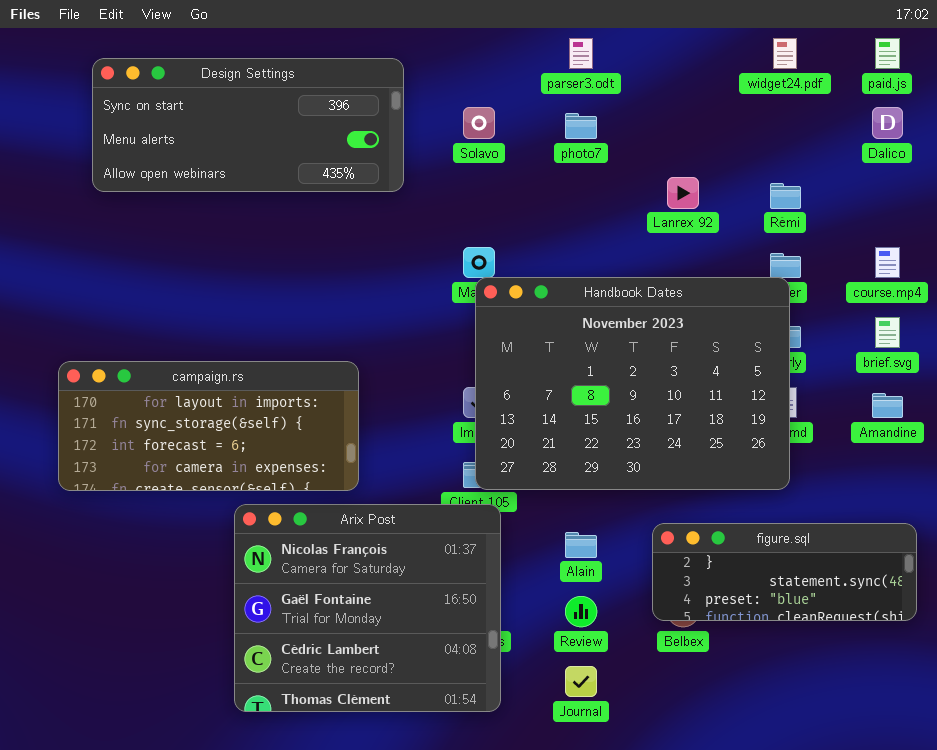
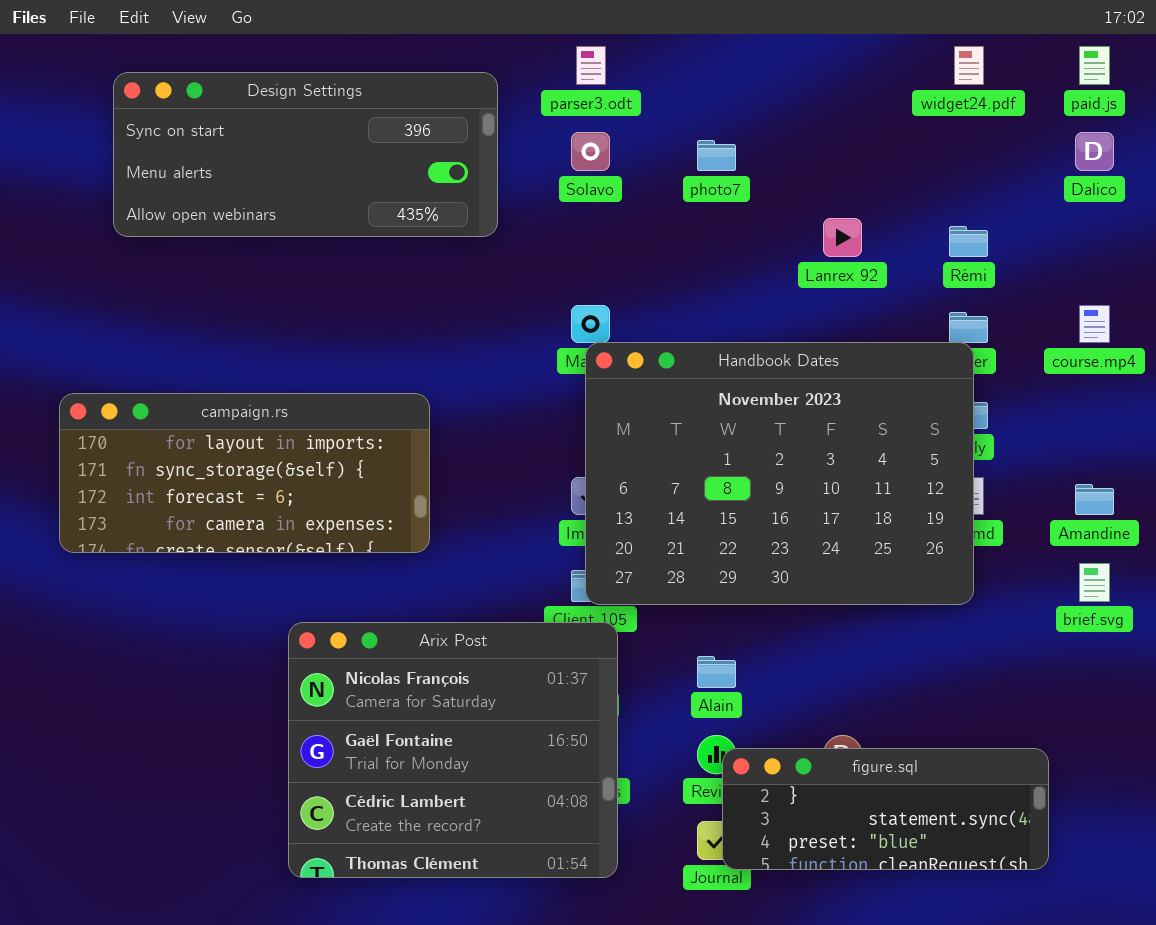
parser3.odt: [569,38,593,69] -> [576,46,606,85], moved
brief.svg: [875,317,900,348] -> [1079,563,1110,602], moved
campaign.rs: [58,361,359,491] -> [59,393,430,553], moved
figure.sql: [652,523,917,621] -> [722,748,1049,870], moved

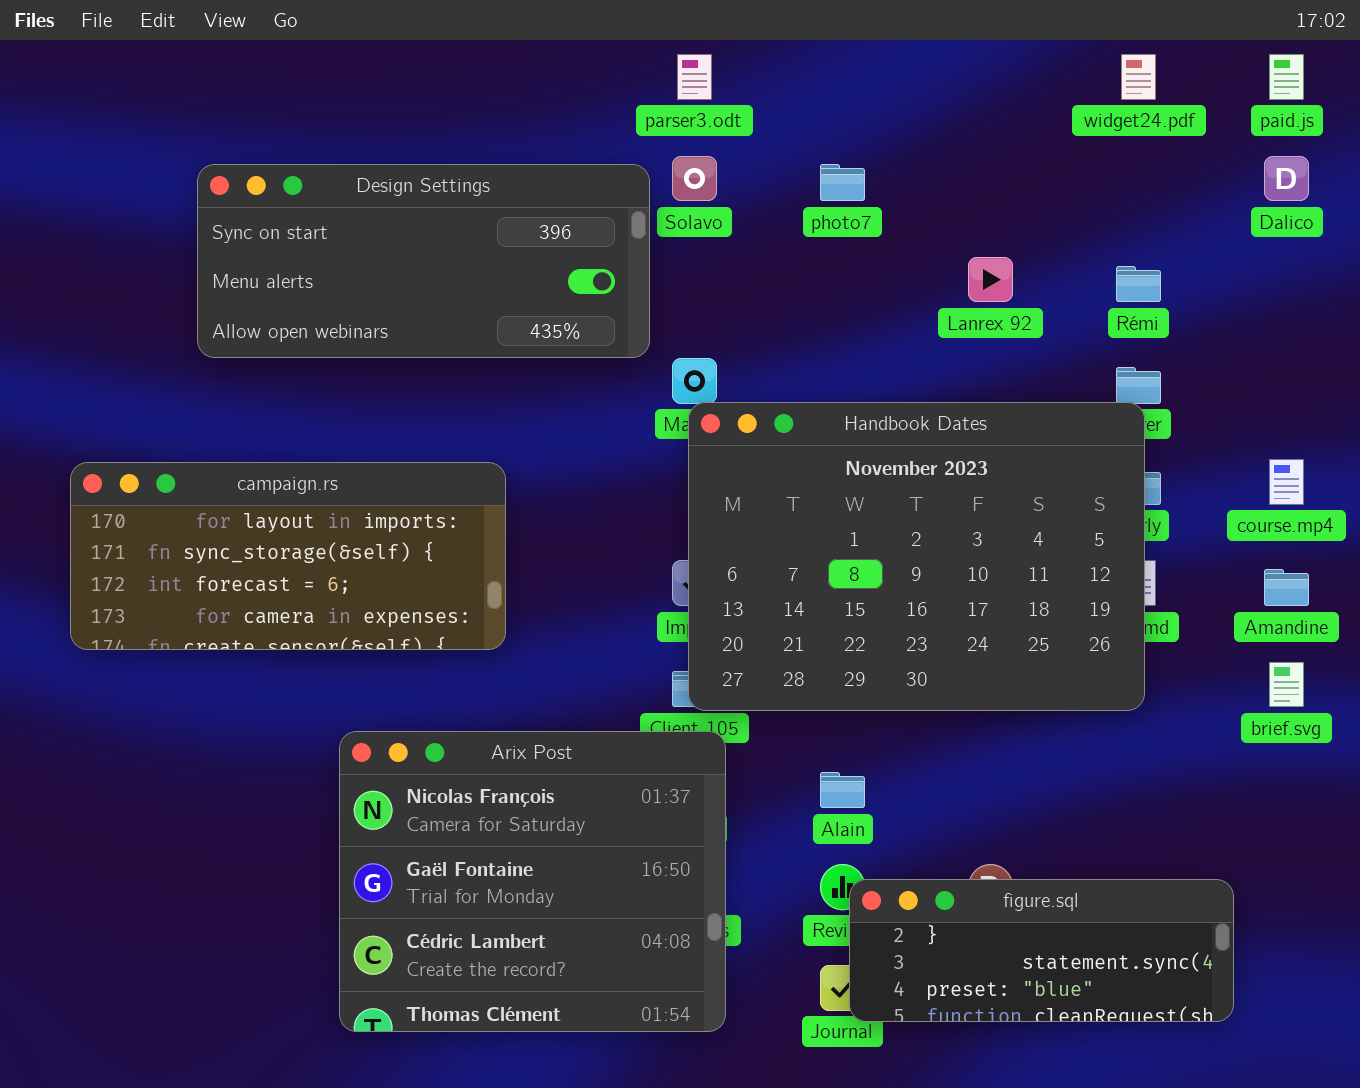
Design Settings: [113,72,498,237] -> [197,164,650,358], moved
course.mp4: [1079,305,1110,343] -> [1269,459,1304,505], moved

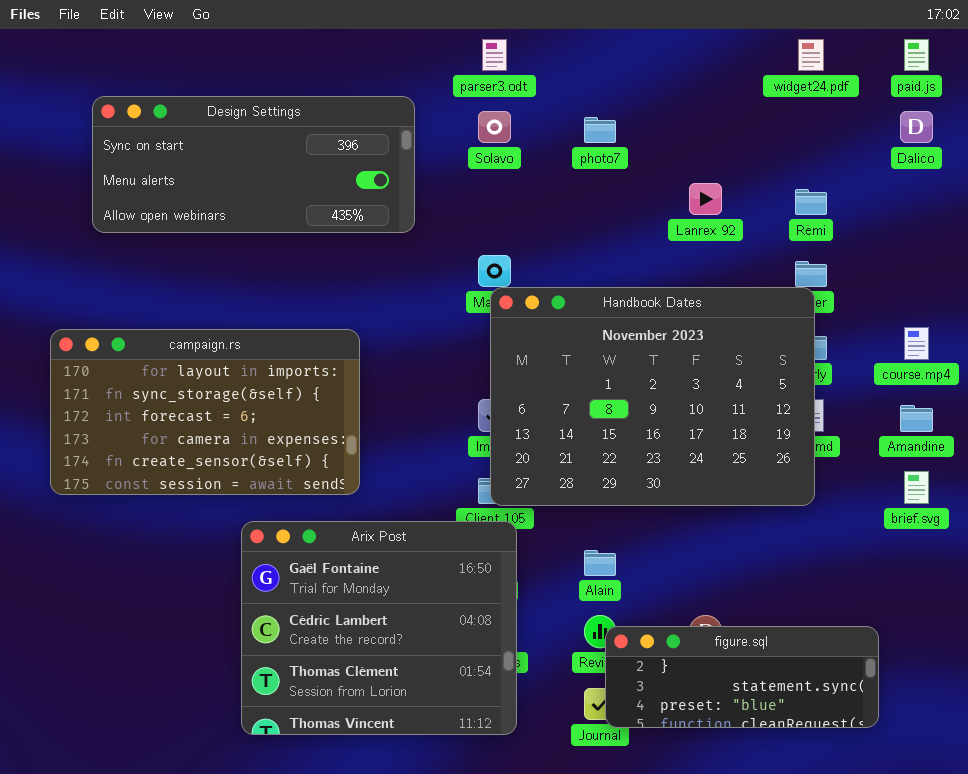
Design Settings: [197,164,650,358] -> [92,96,415,233], moved
campaign.rs: [70,462,506,650] -> [50,329,360,495], resized
Arix Post: [339,731,726,1032] -> [241,521,517,735], scrolled down 1 row

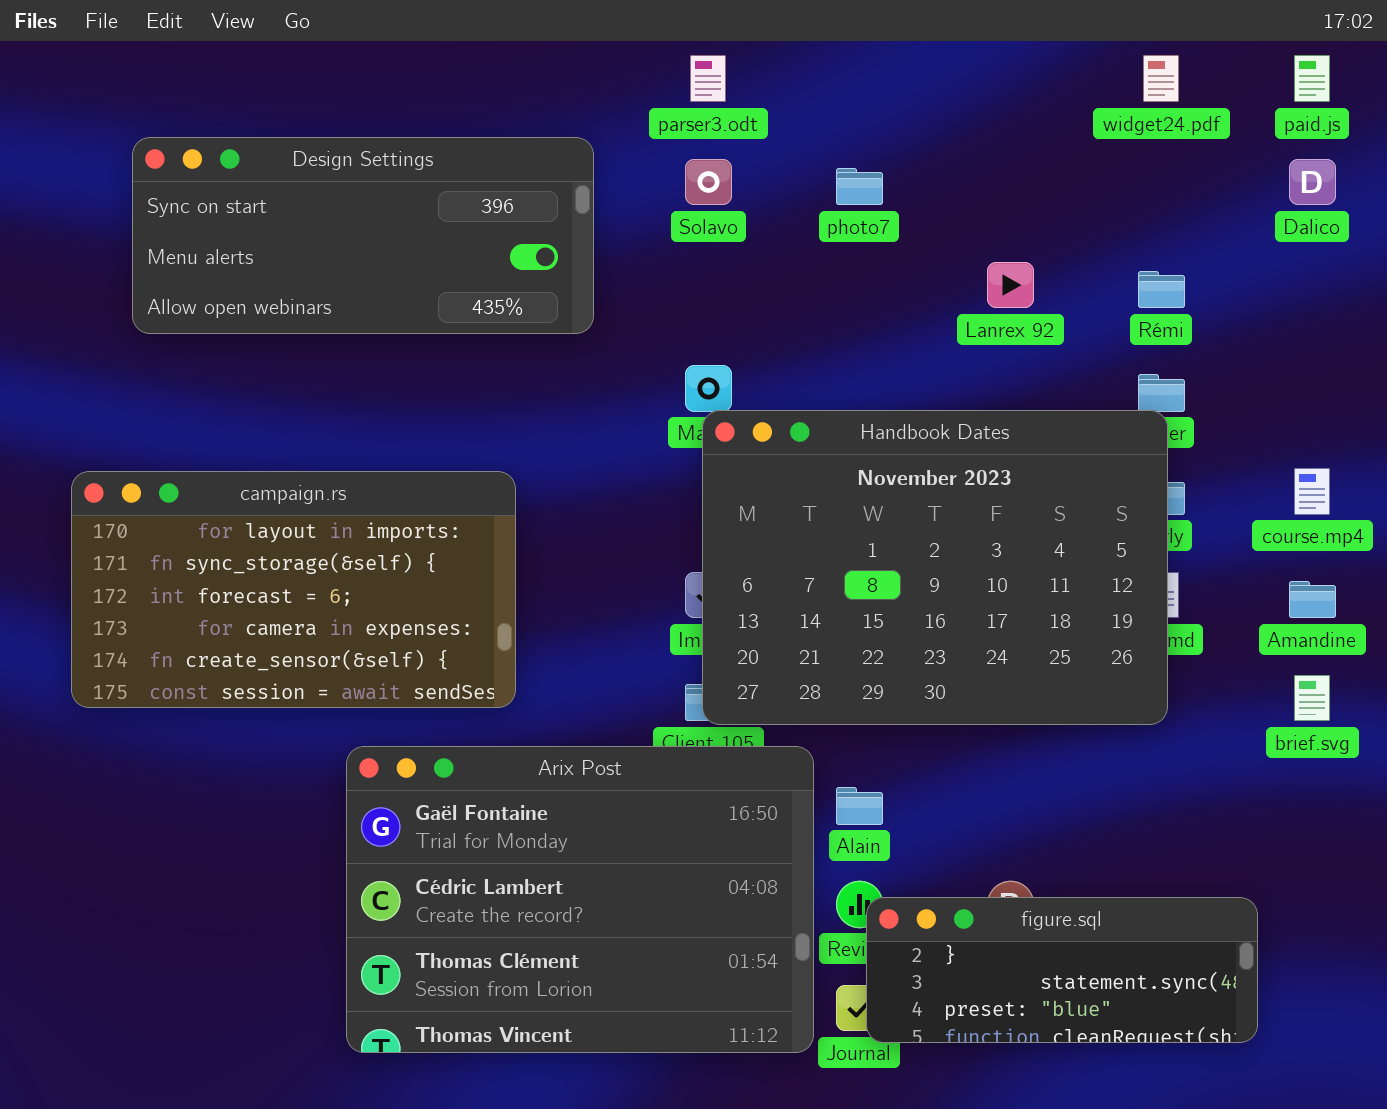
Arix Post: [241,521,517,735] -> [346,746,814,1053], resized

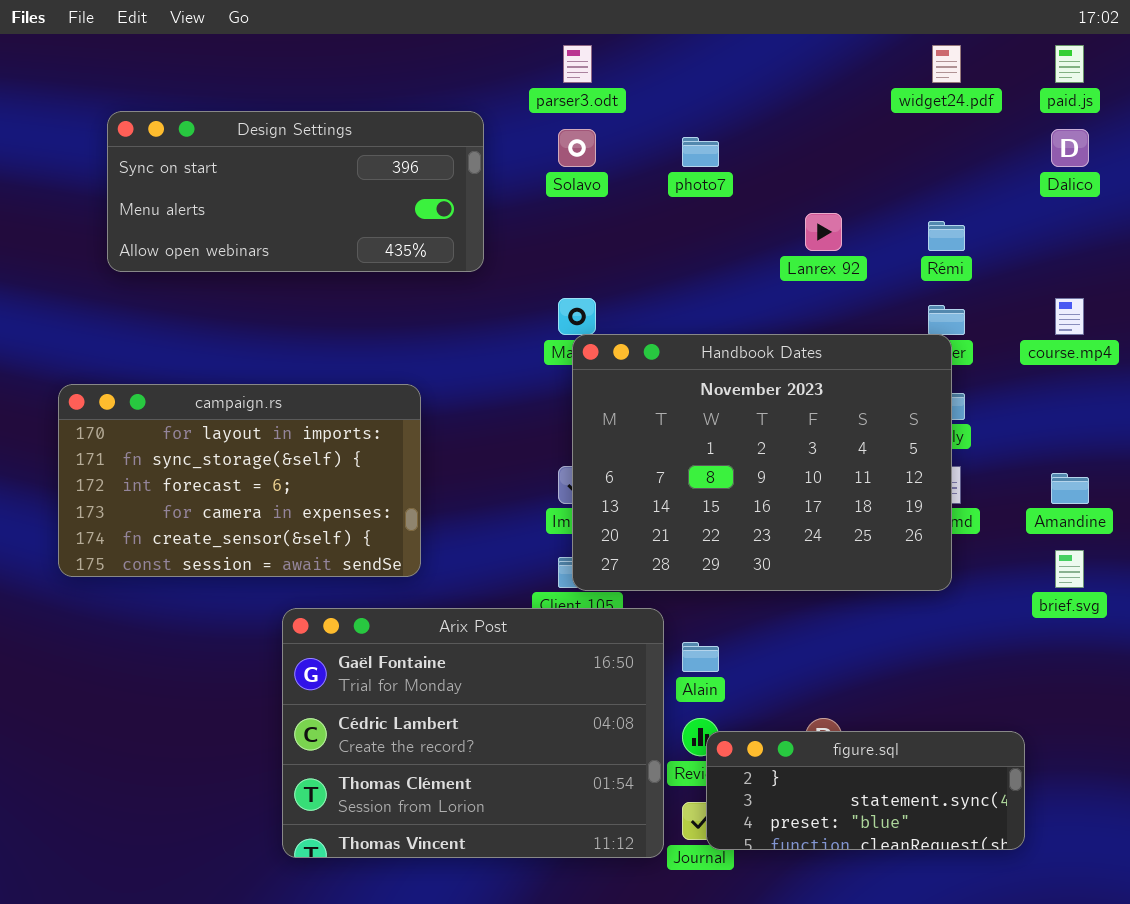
course.mp4: [1294,468,1330,515] -> [1055,298,1084,335], moved

